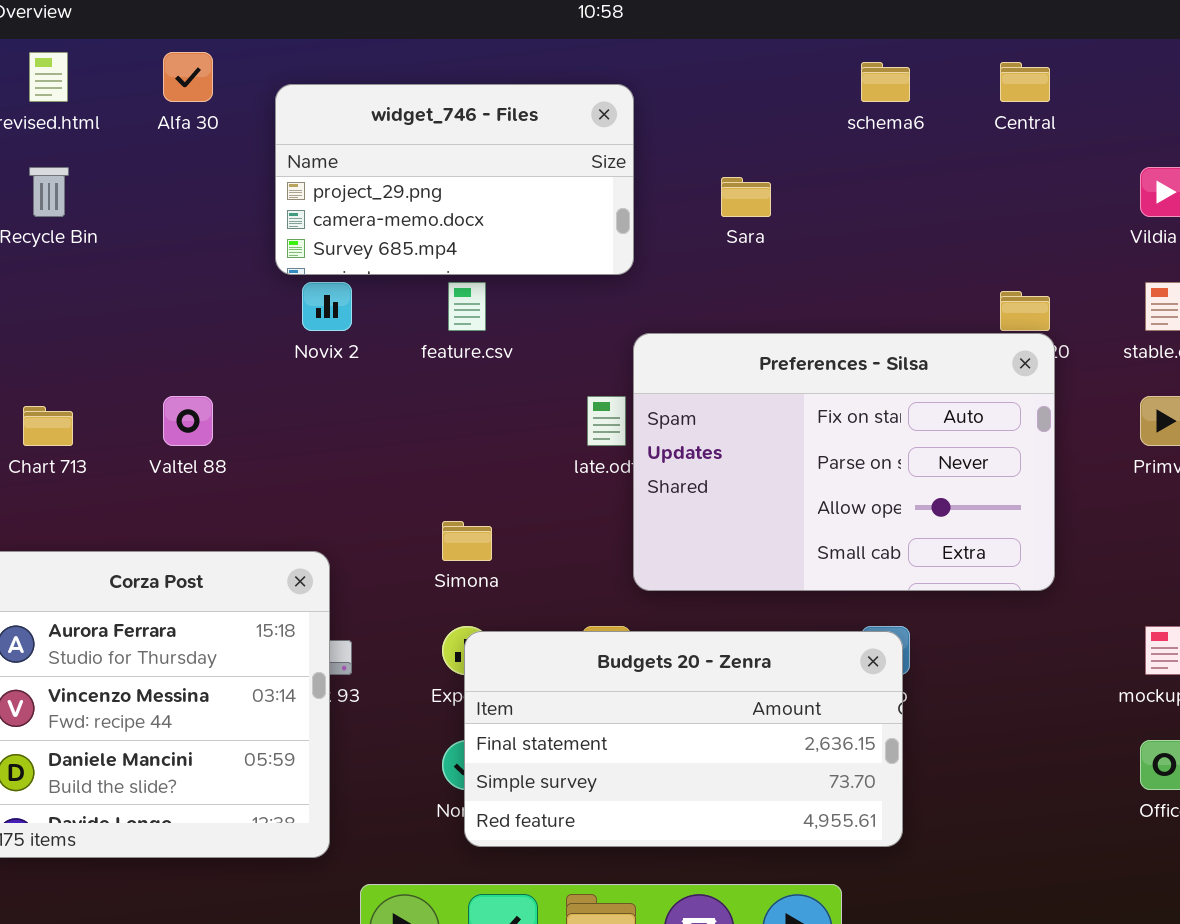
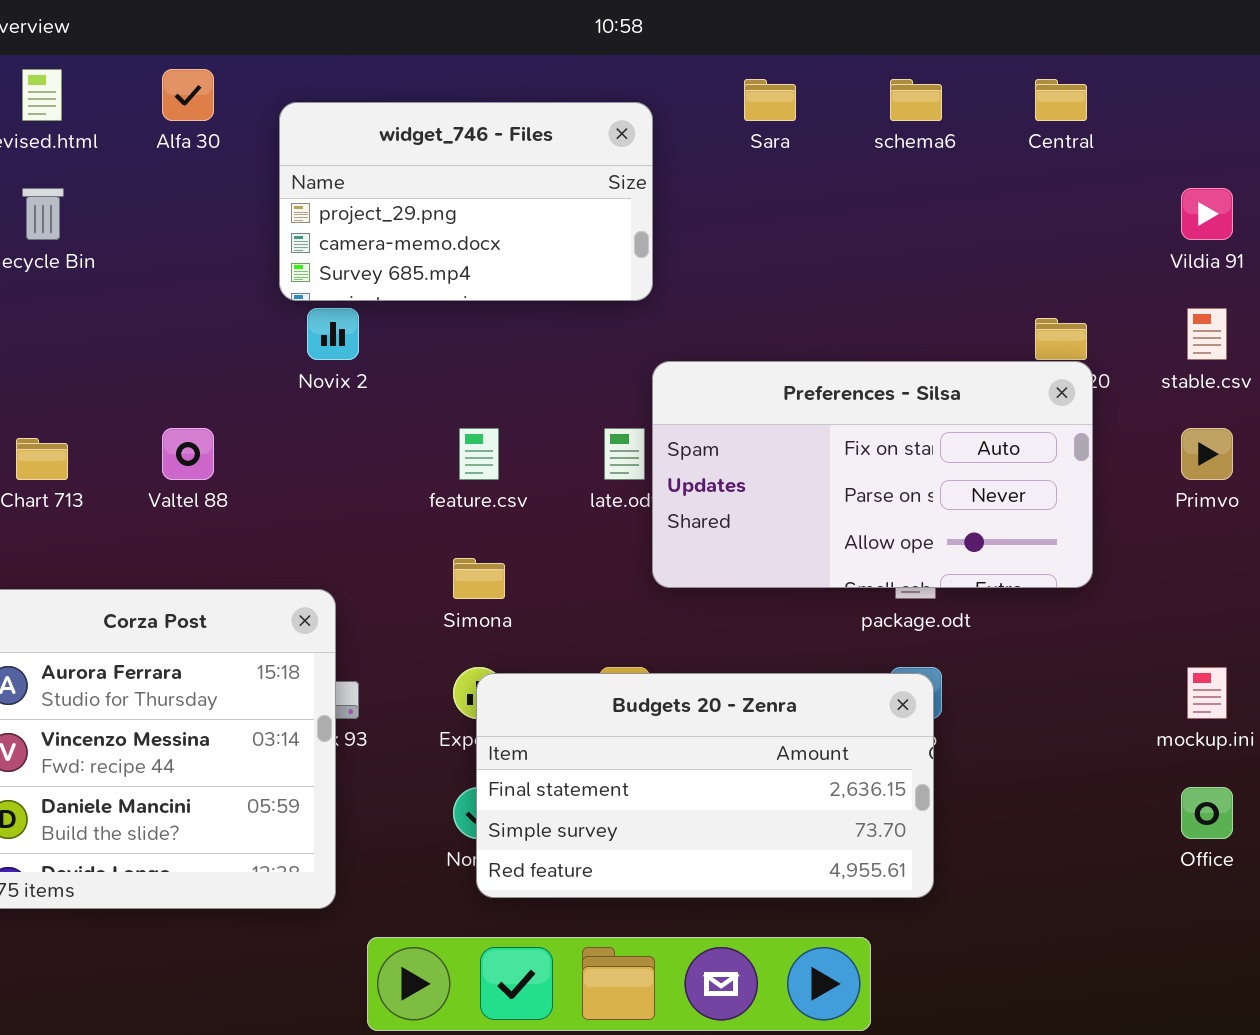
Sara: [721,177,771,217] -> [744,79,796,121], moved
feature.csv: [448,282,486,331] -> [459,428,499,480], moved
Preferences - Silsa: [633,333,1055,591] -> [652,361,1093,588], resized

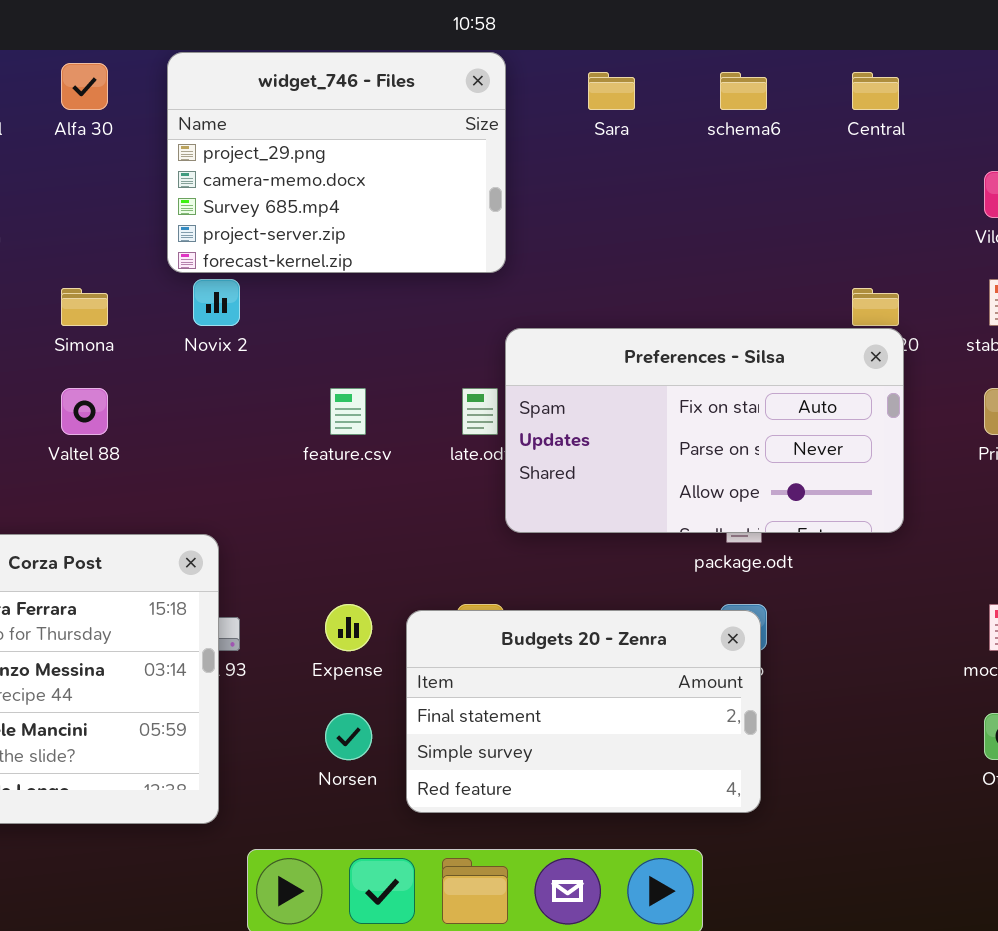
widget_746 - Files: [279,102,653,301] -> [167,52,506,273], resized
Simona: [453,558,505,599] -> [61,288,108,326], moved
Budgets 20 - Zenra: [476,673,934,898] -> [406,610,761,813], resized

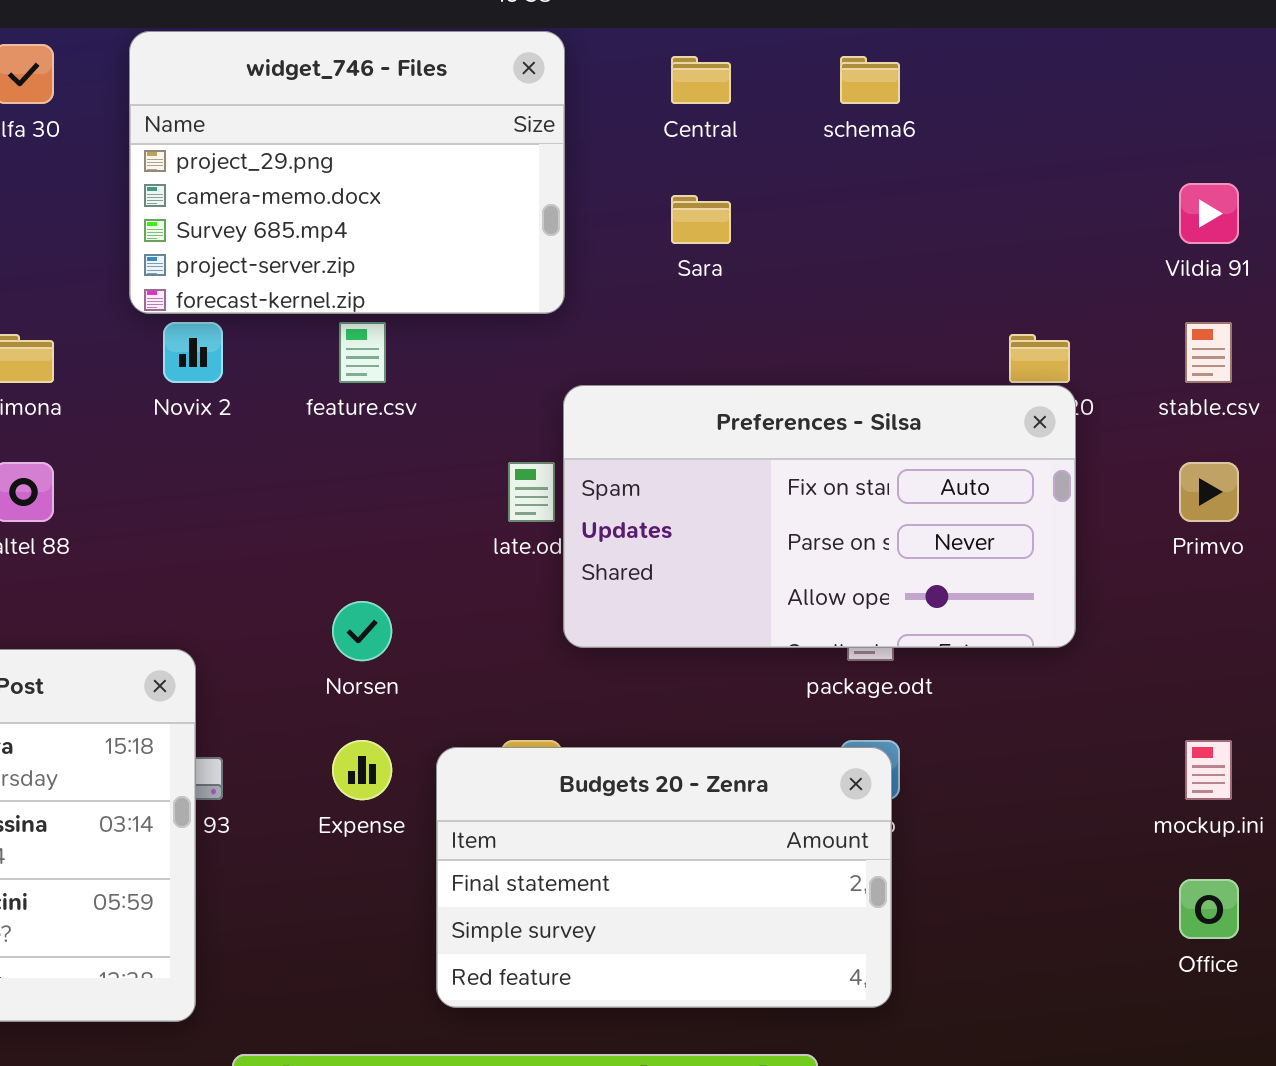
Sara: [588,72,635,110] -> [671,195,731,244], moved
Central: [852,72,899,110] -> [671,56,731,104], moved
feature.csv: [330,388,366,435] -> [339,322,386,383], moved
Norsen: [325,713,372,760] -> [332,601,392,661], moved

